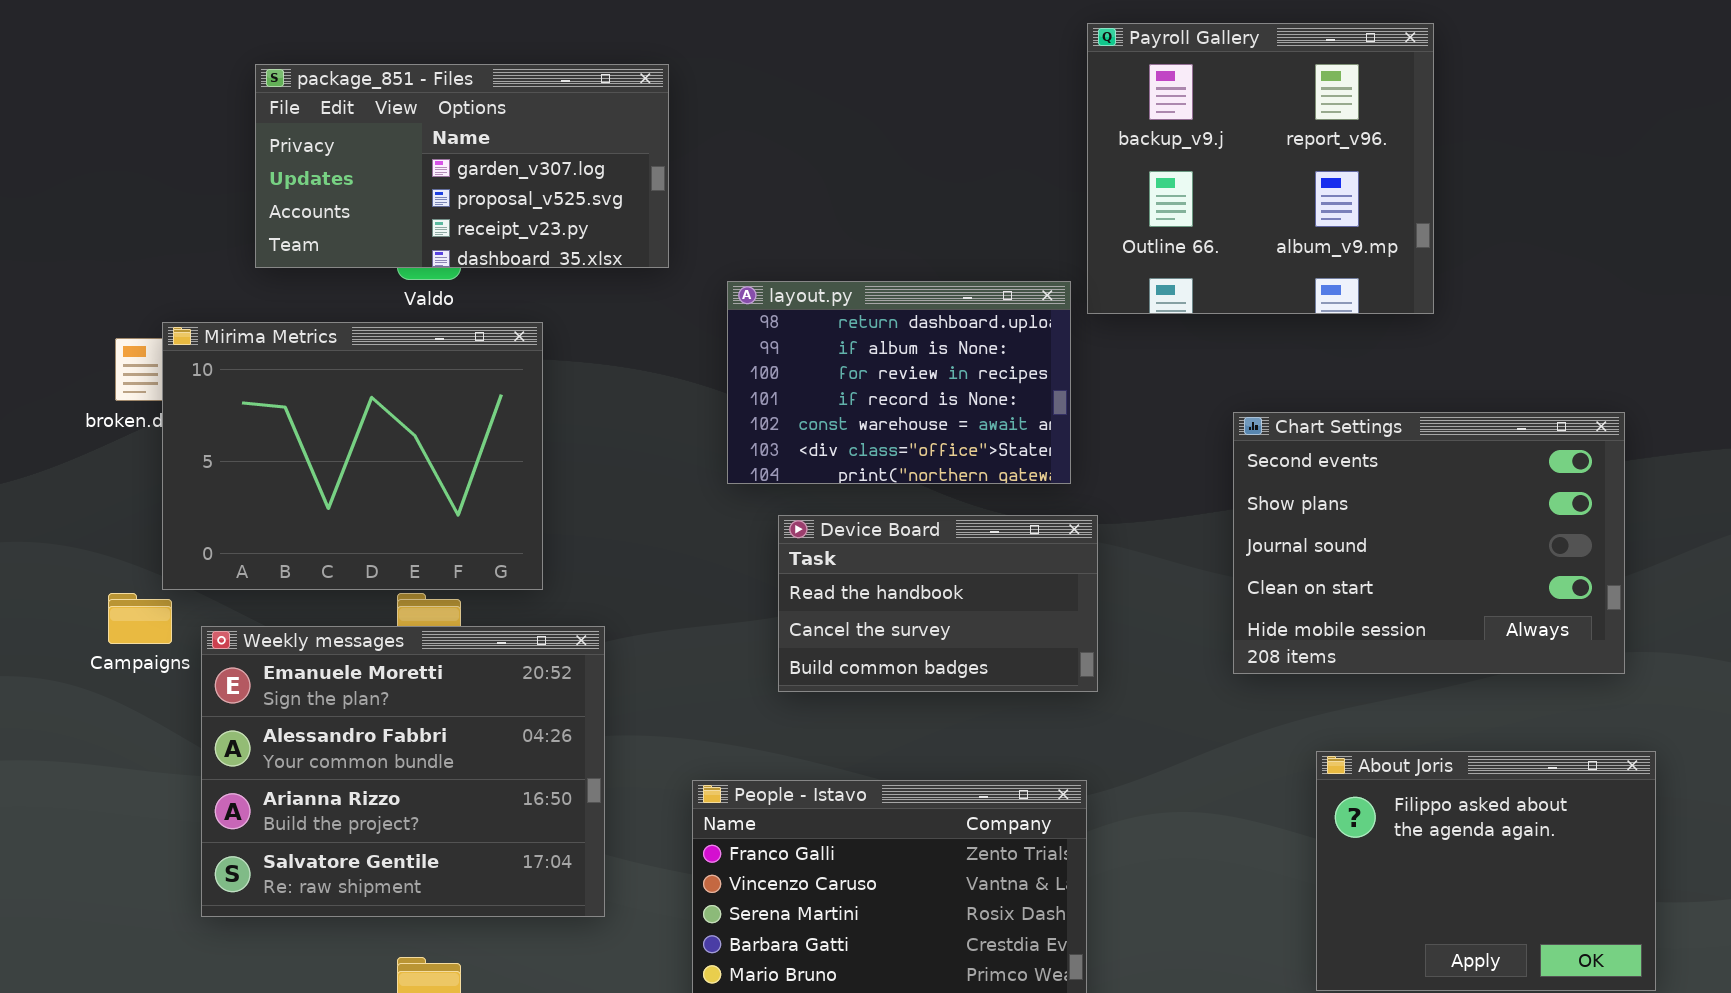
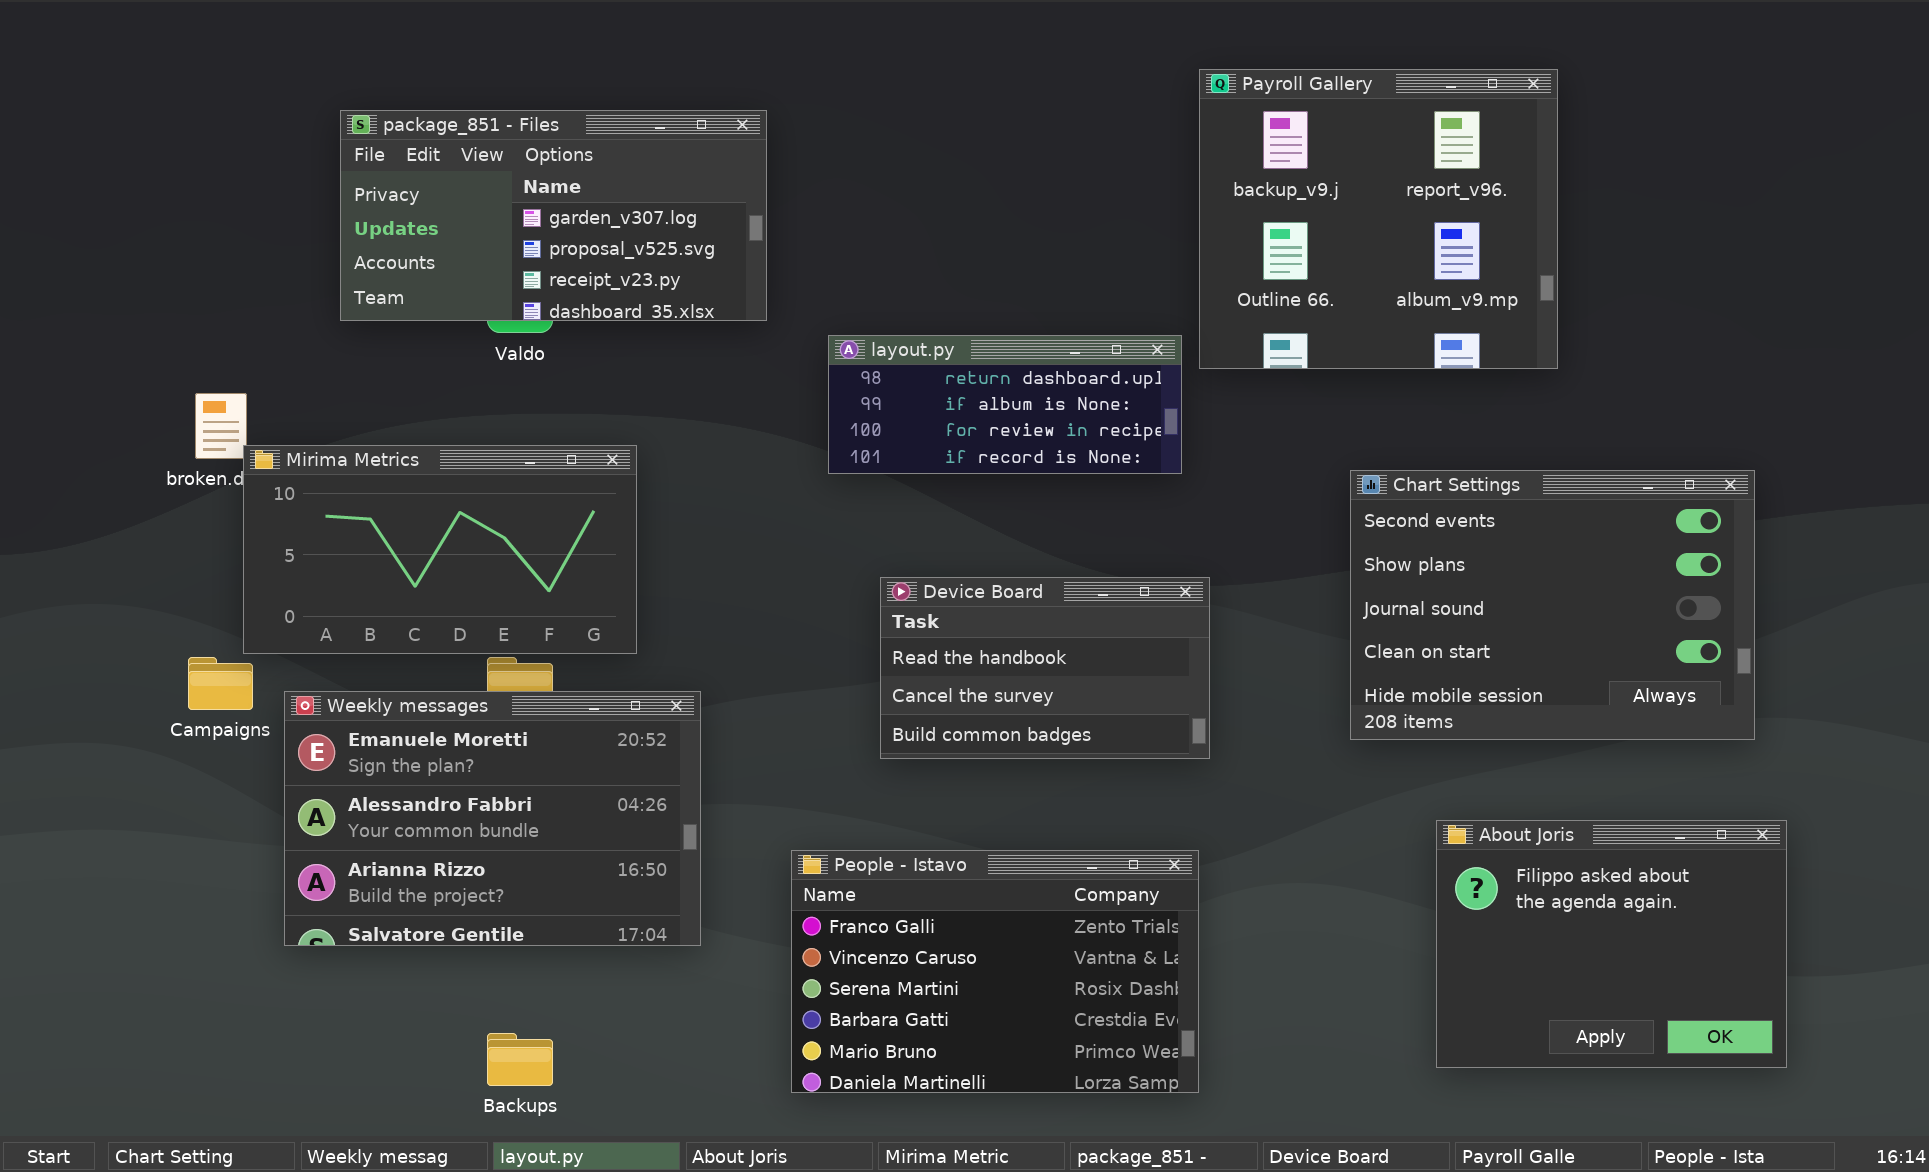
layout.py: [727,281,1071,484] -> [828,335,1182,474], resized
Mirima Metrics: [162,322,543,590] -> [243,445,637,654], resized
Weekly messages: [201,626,605,917] -> [284,691,701,946], resized

